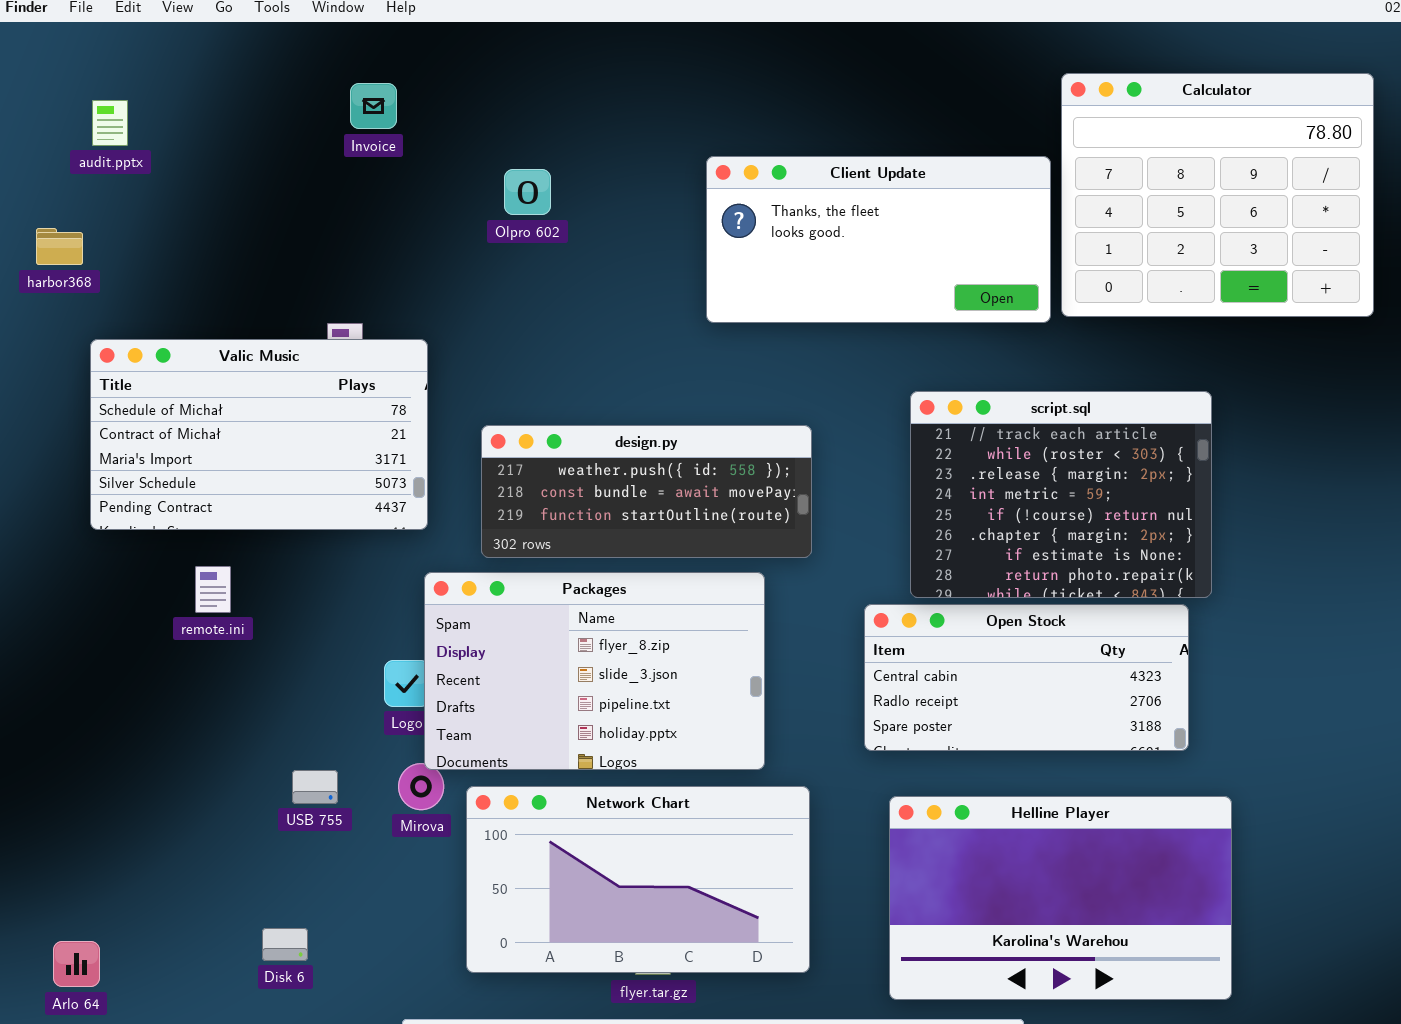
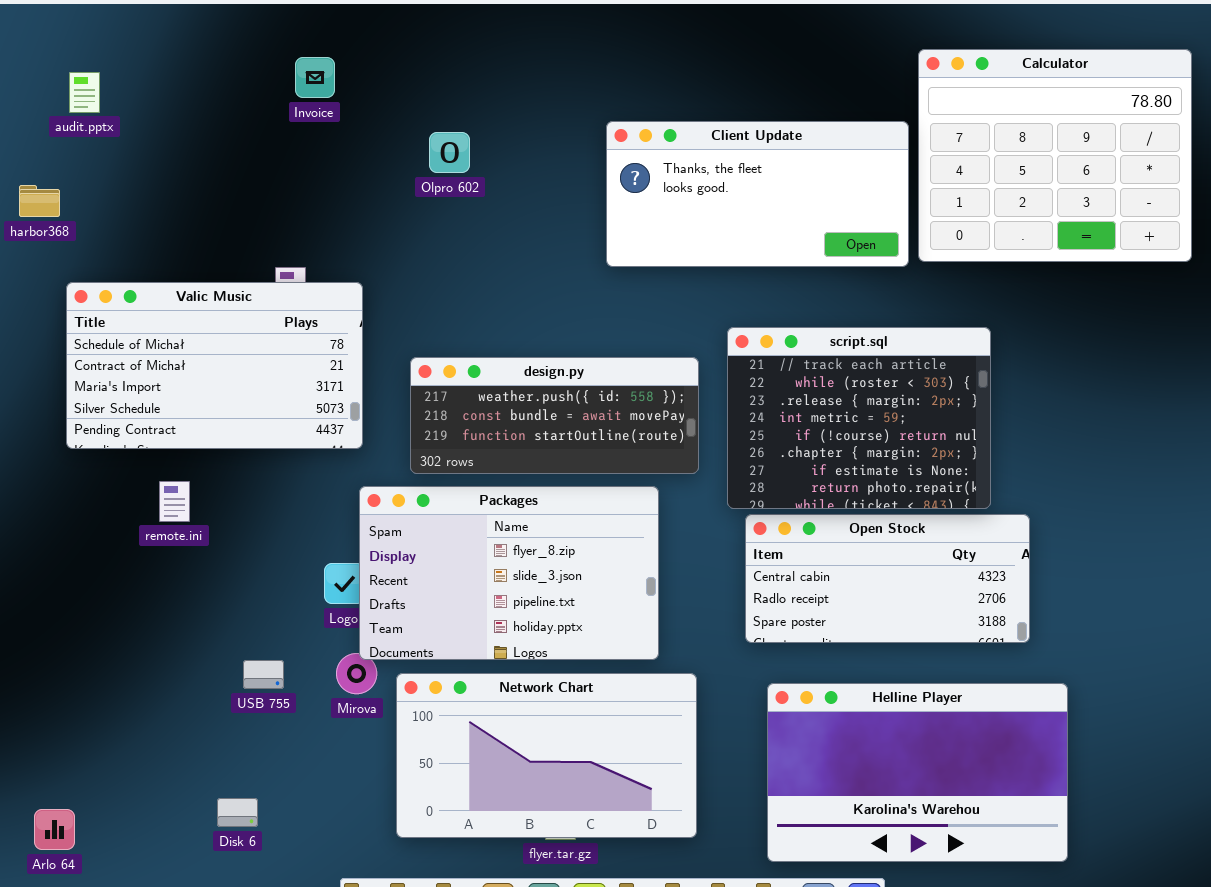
script.sql: [910,391,1212,598] -> [727,327,991,509], moved

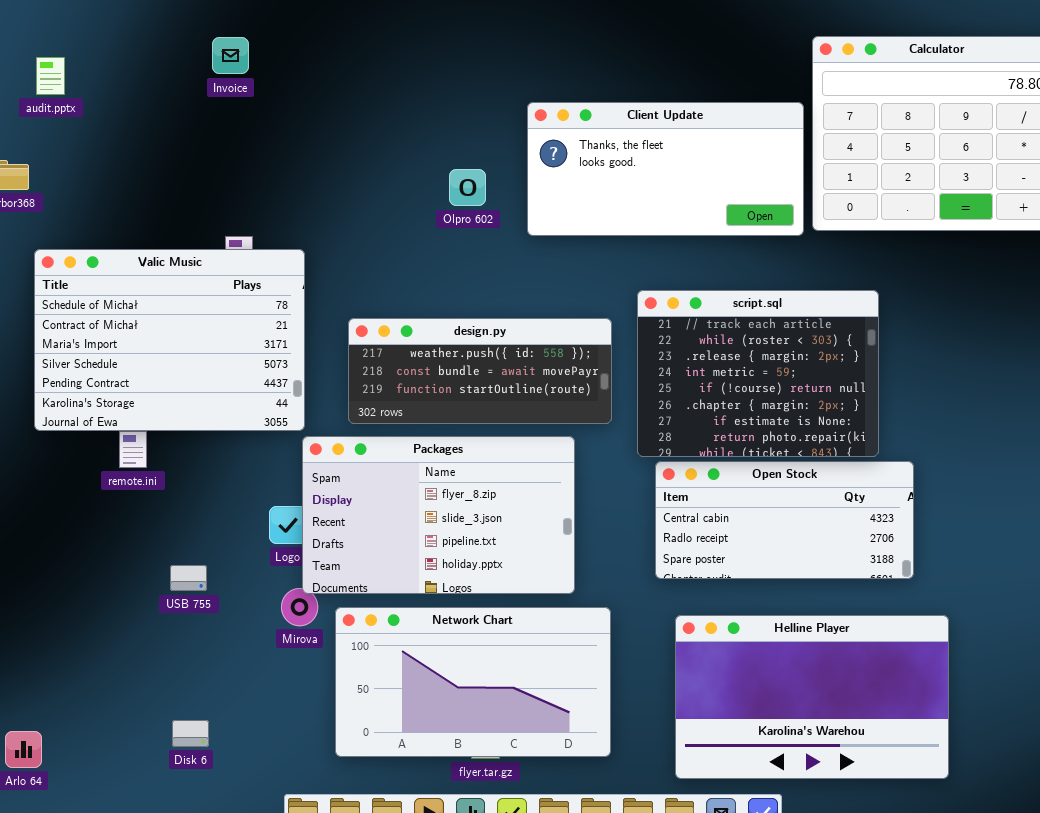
Invoice: [295,57,335,98] -> [212,37,249,74], moved
Olpro 602: [429,132,470,173] -> [449,169,486,206], moved
Valic Music: [66,282,363,449] -> [34,249,305,431], resized
USB 755: [243,660,284,689] -> [170,565,207,591], moved

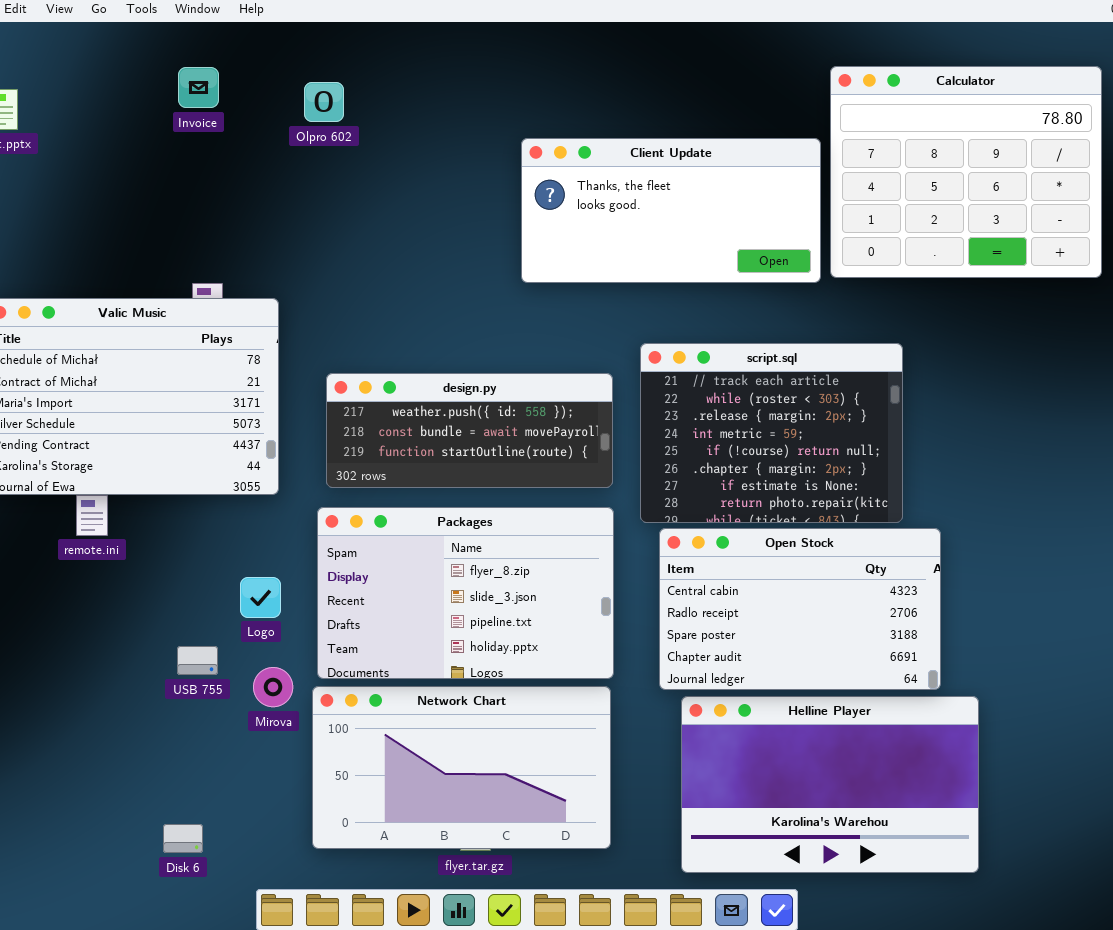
Olpro 602: [449,169,486,206] -> [304,82,344,122], moved
Packages: [302,436,575,594] -> [317,507,614,679], moved
Open Stock: [655,461,914,579] -> [659,528,941,690], resized
USB 755: [170,565,207,591] -> [177,646,218,675], moved
Disk 6: [172,720,209,747] -> [163,824,203,853], moved

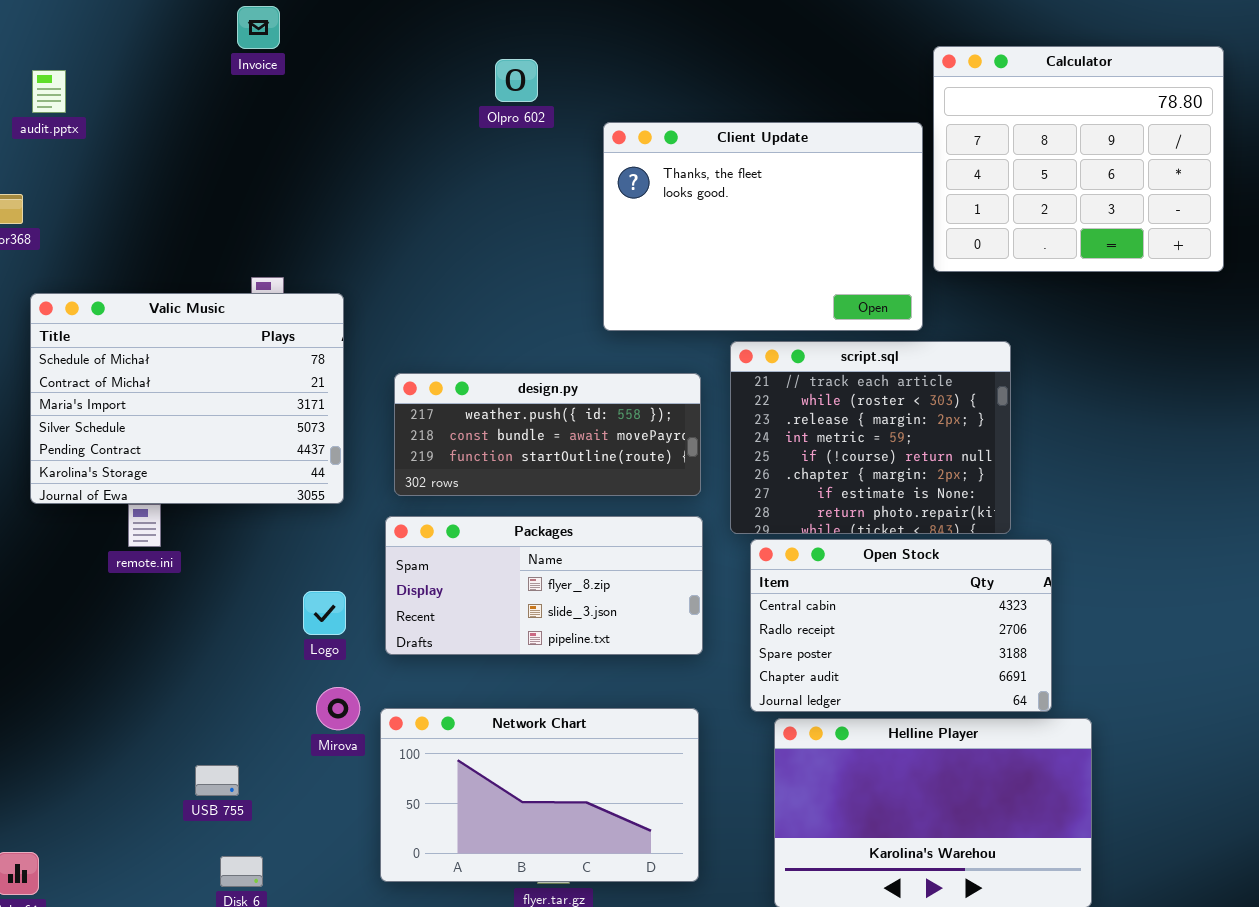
Invoice: [178,67,219,108] -> [237,6,280,49], moved
Olpro 602: [304,82,344,122] -> [495,59,538,102], moved
Client Update: [521,138,821,283] -> [603,122,923,331], resized
Packages: [317,507,614,679] -> [385,516,703,655], resized
USB 755: [177,646,218,675] -> [195,765,239,796], moved

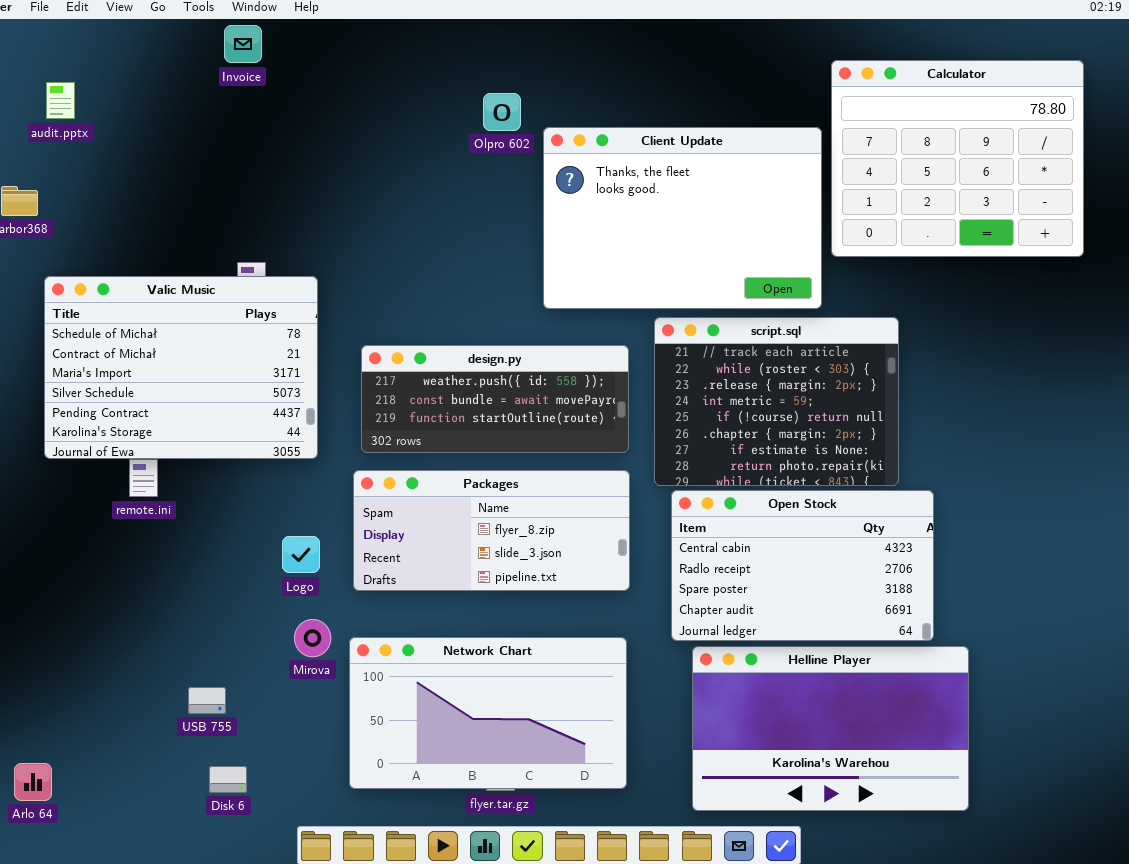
Olpro 602: [495,59,538,102] -> [483,93,521,131], moved

